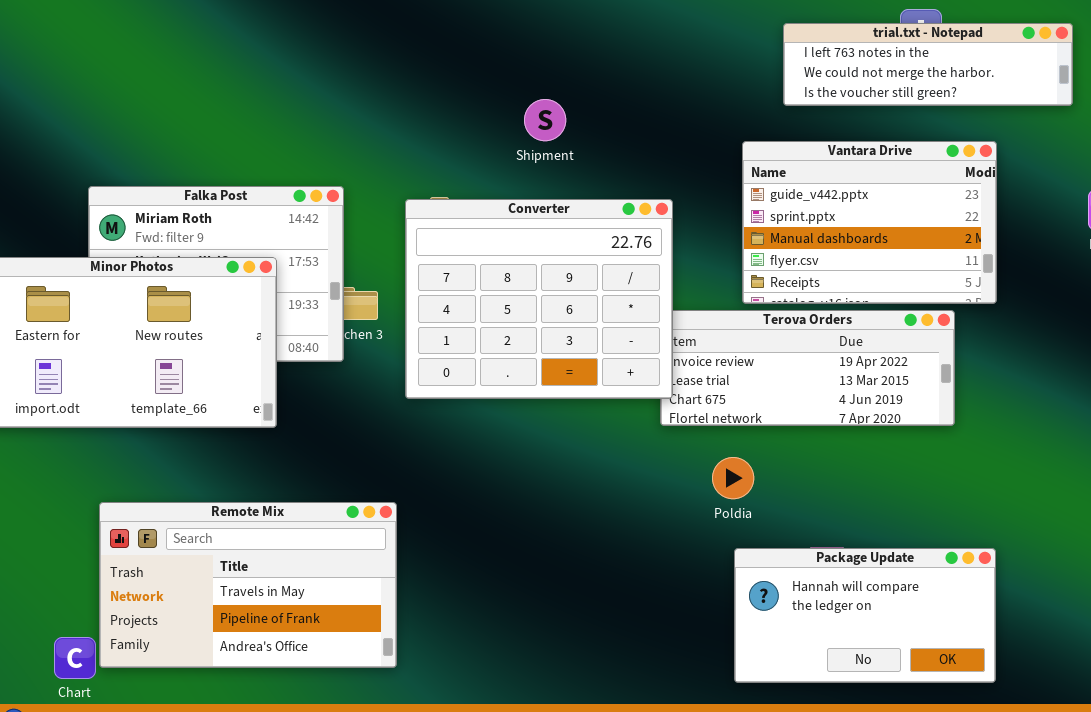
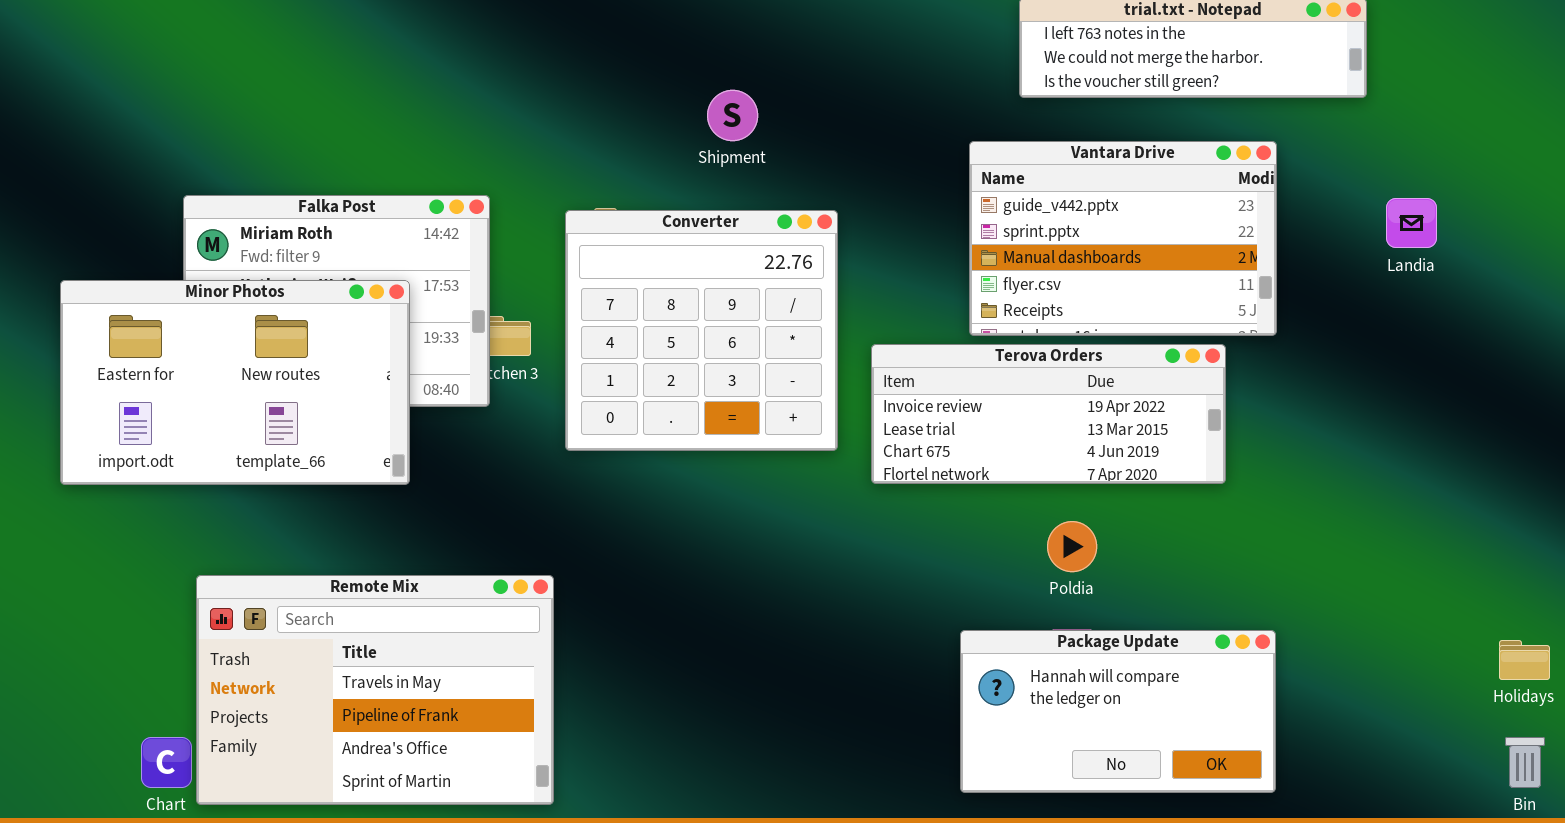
Converter: [405,199,673,399] -> [565,210,838,451], resized
Poldia: [712,457,754,499] -> [1047,521,1097,572], moved
Remote Mix: [99,502,397,668] -> [196,575,554,805], resized

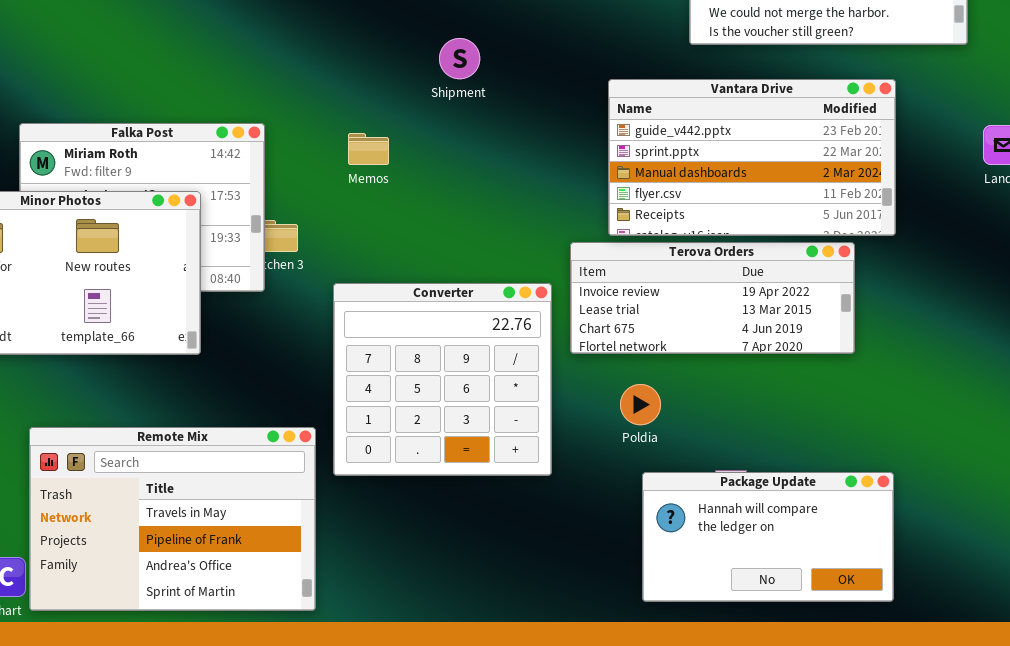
Vantara Drive: [969,141,1277,336] -> [608,79,896,236], resized
Converter: [565,210,838,451] -> [333,283,552,476], moved
Poldia: [1047,521,1097,572] -> [620,384,661,425], moved

